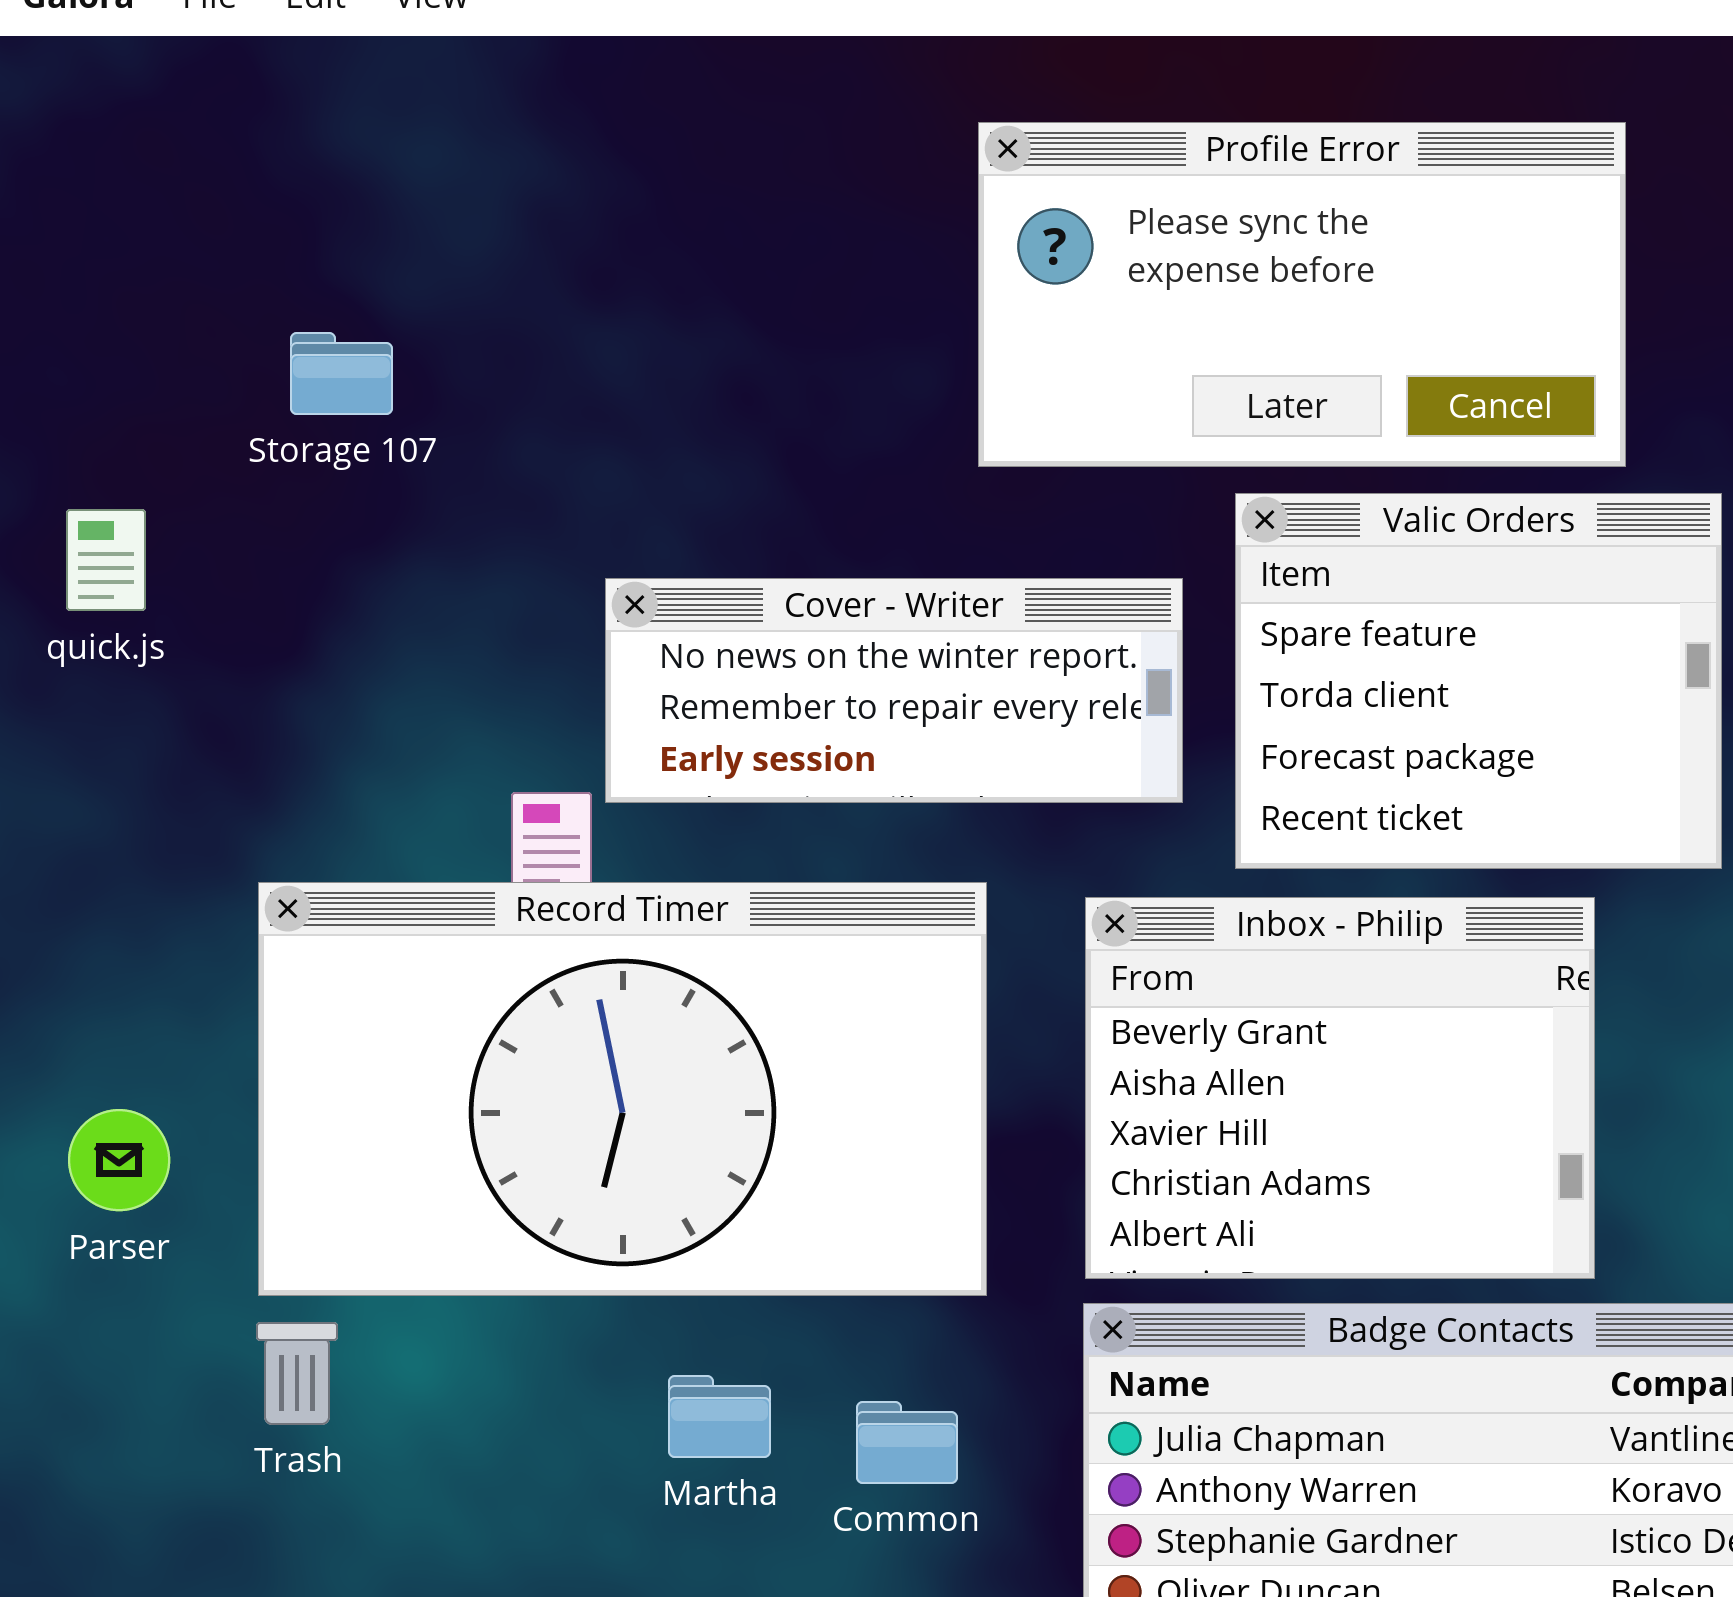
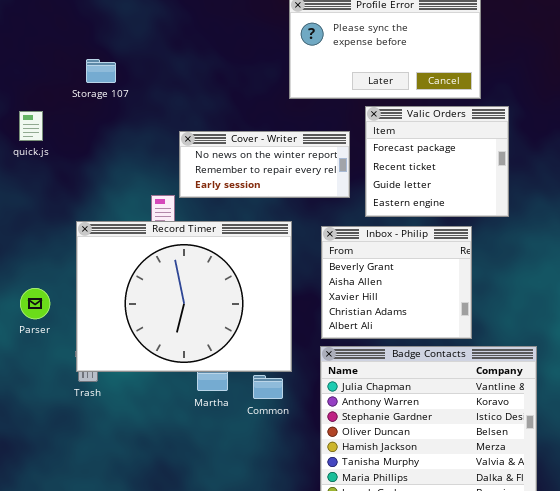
Valic Orders: [1235,493,1722,869] -> [365,106,509,217], scrolled down 2 rows
Record Timer: [258,882,987,1296] -> [76,221,292,372], resized

